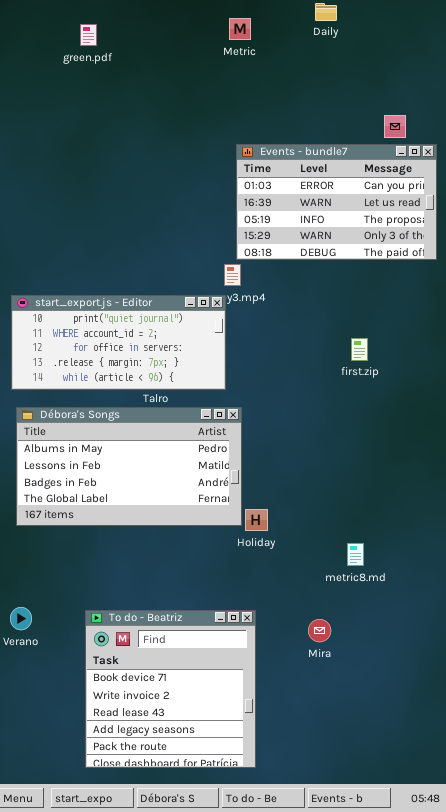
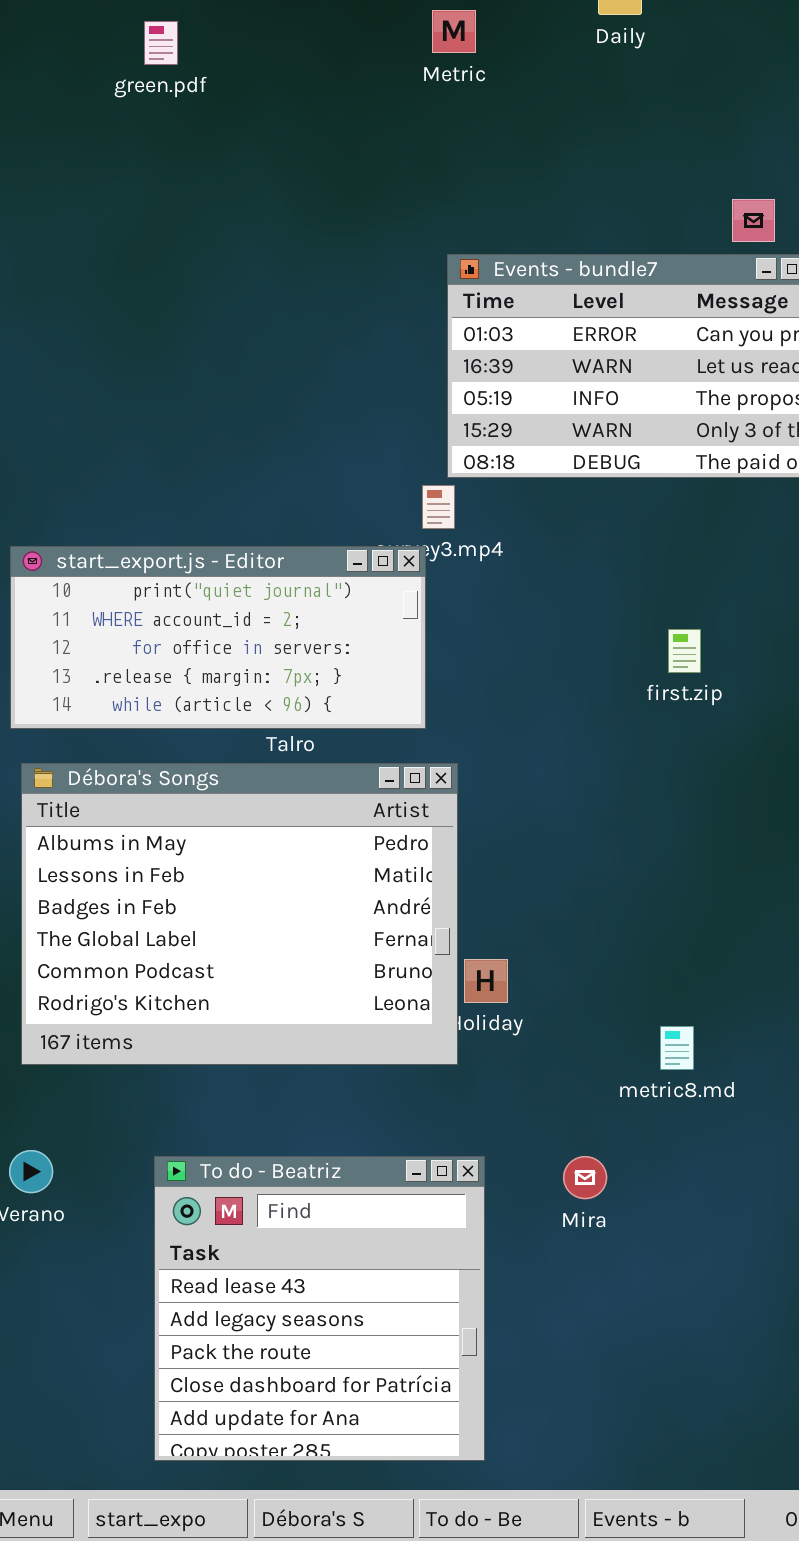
Débora's Songs: [16,407,242,526] -> [21,763,458,1065], resized
To do - Beatriz: [85,610,256,768] -> [154,1156,485,1461], scrolled down 2 rows
Mira: [308,619,331,642] -> [563,1156,607,1199], moved

